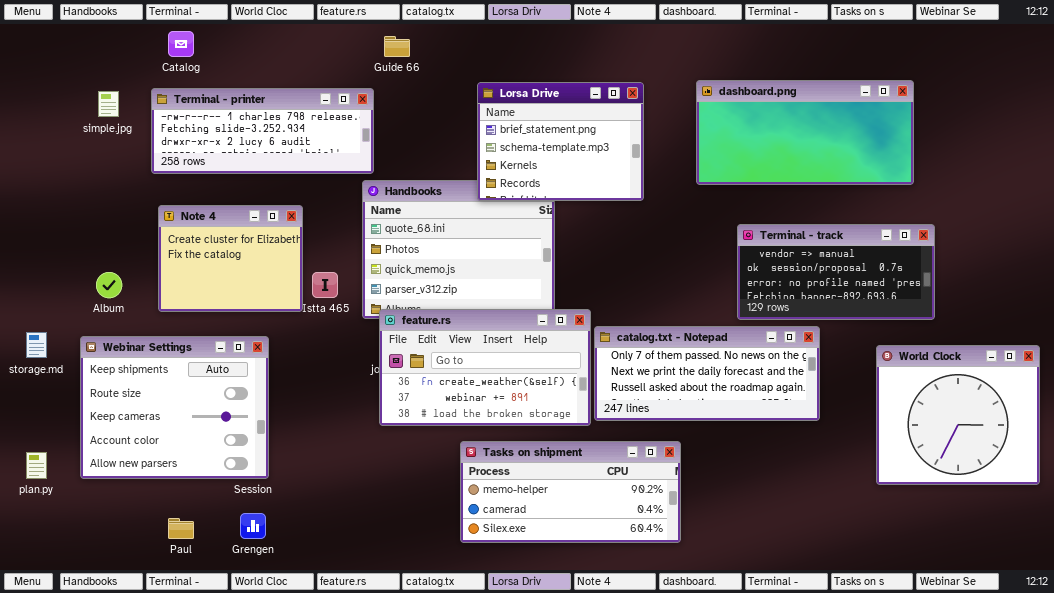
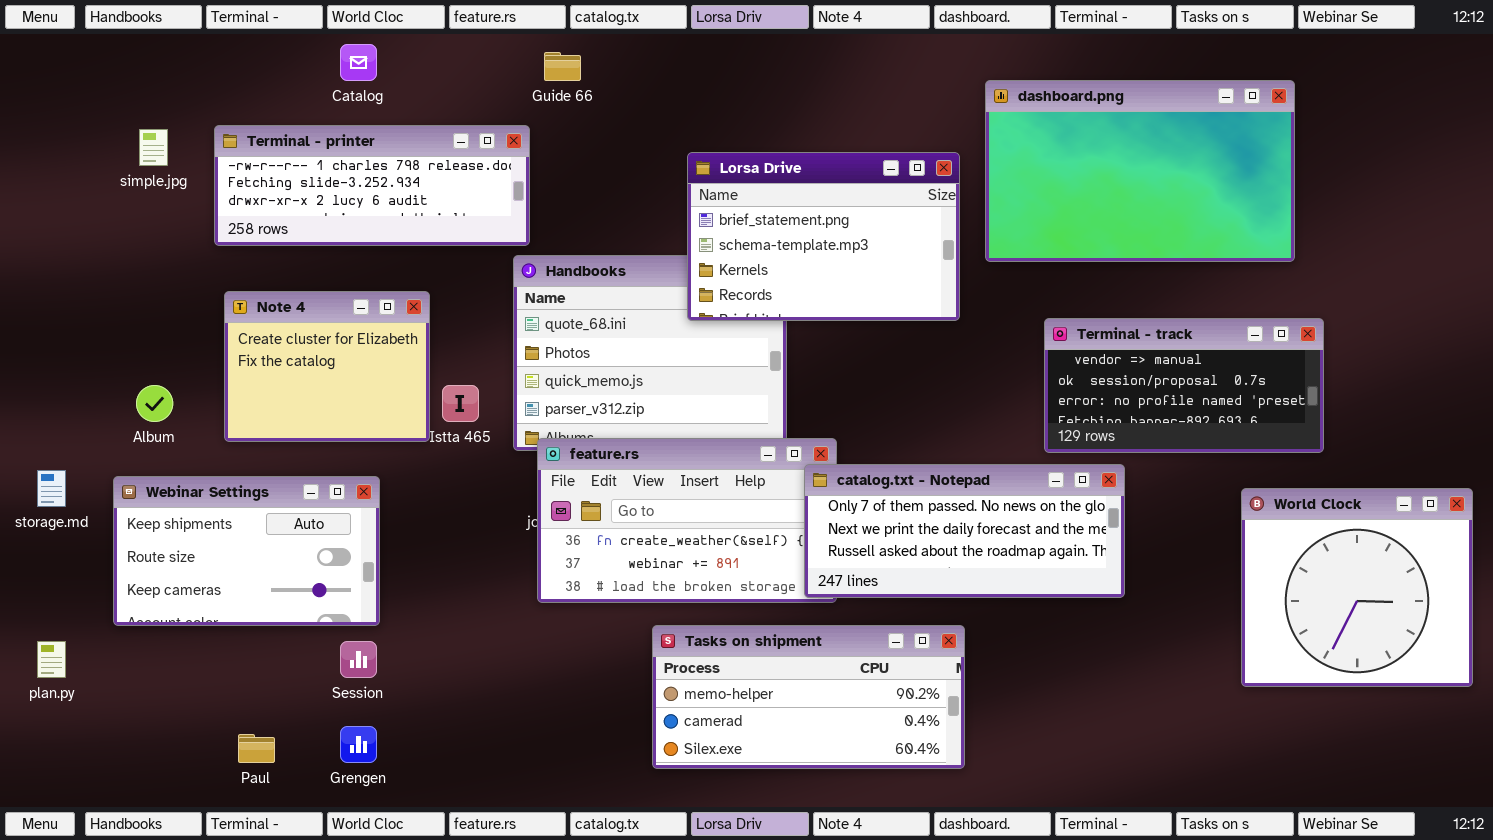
Catalog: [168,31,194,57] -> [340,44,377,81], moved
dashboard.png: [696,80,914,185] -> [985,80,1295,262], resized
Lorsa Drive: [477,82,644,201] -> [687,152,960,321], moved, resized
catalog.txt - Notepad: [594,326,820,421] -> [804,464,1125,598], moved
Webinar Settings: [80,336,269,479] -> [113,476,380,626], resized

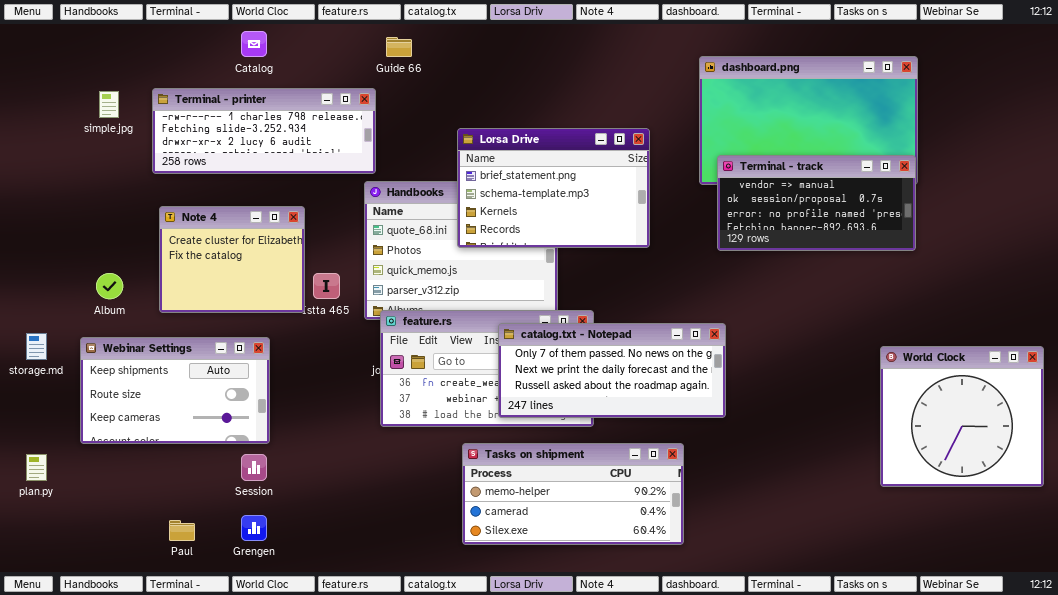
Lorsa Drive: [687,152,960,321] -> [457,128,650,248], moved
Terminal - track: [1044,318,1324,453] -> [717,155,916,251], moved
catalog.txt - Notepad: [804,464,1125,598] -> [498,323,726,418], moved

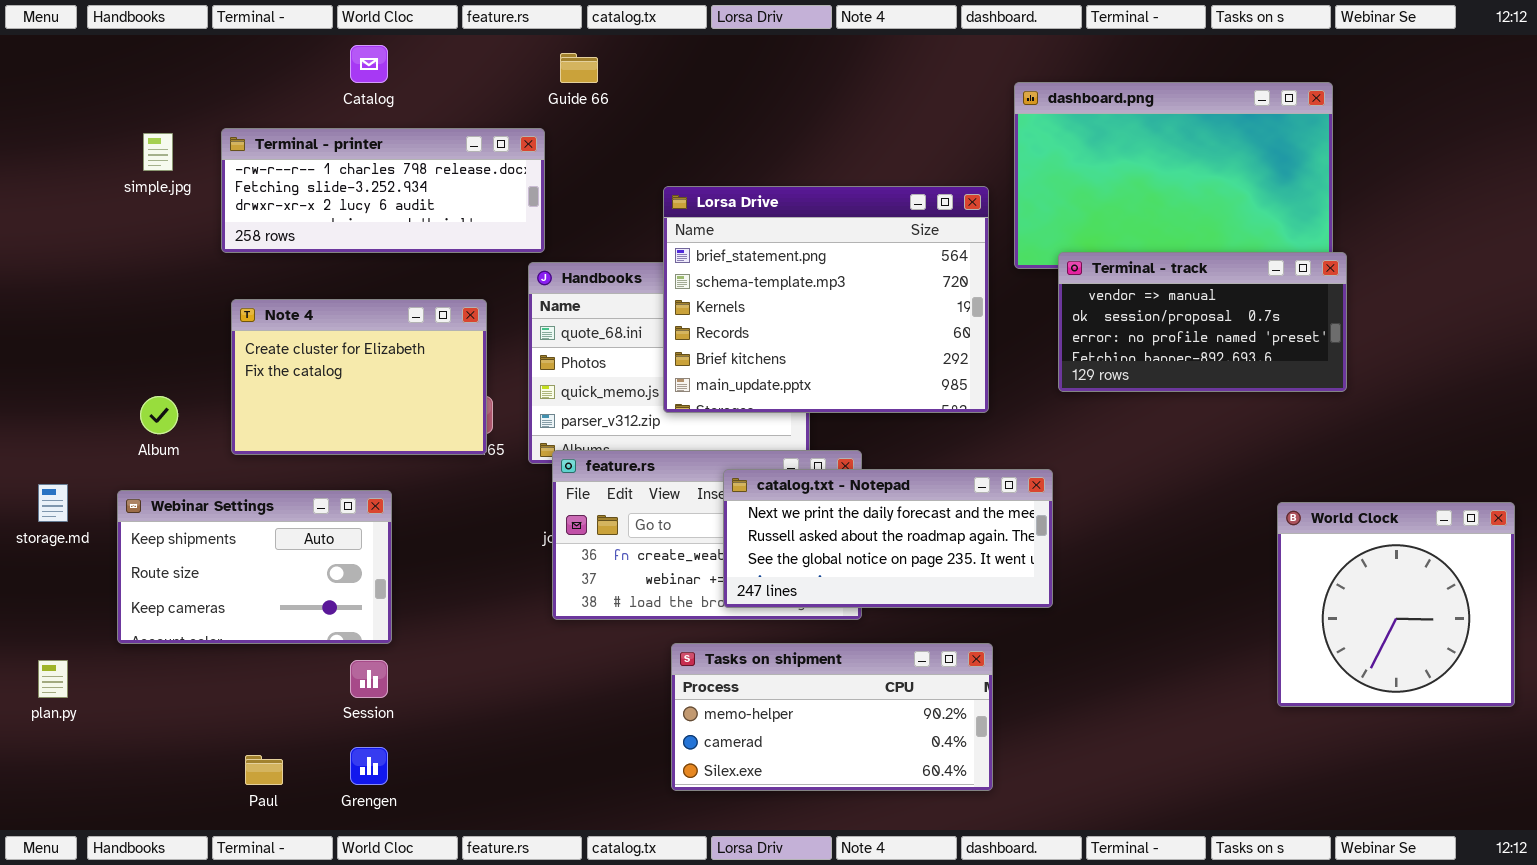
Lorsa Drive: [457,128,650,248] -> [663,186,989,413], resized
Terminal - track: [717,155,916,251] -> [1058,252,1347,392], moved
Note 4: [159,206,305,313] -> [231,299,487,455], resized
catalog.txt - Notepad: [498,323,726,418] -> [723,469,1053,608], scrolled down 1 row

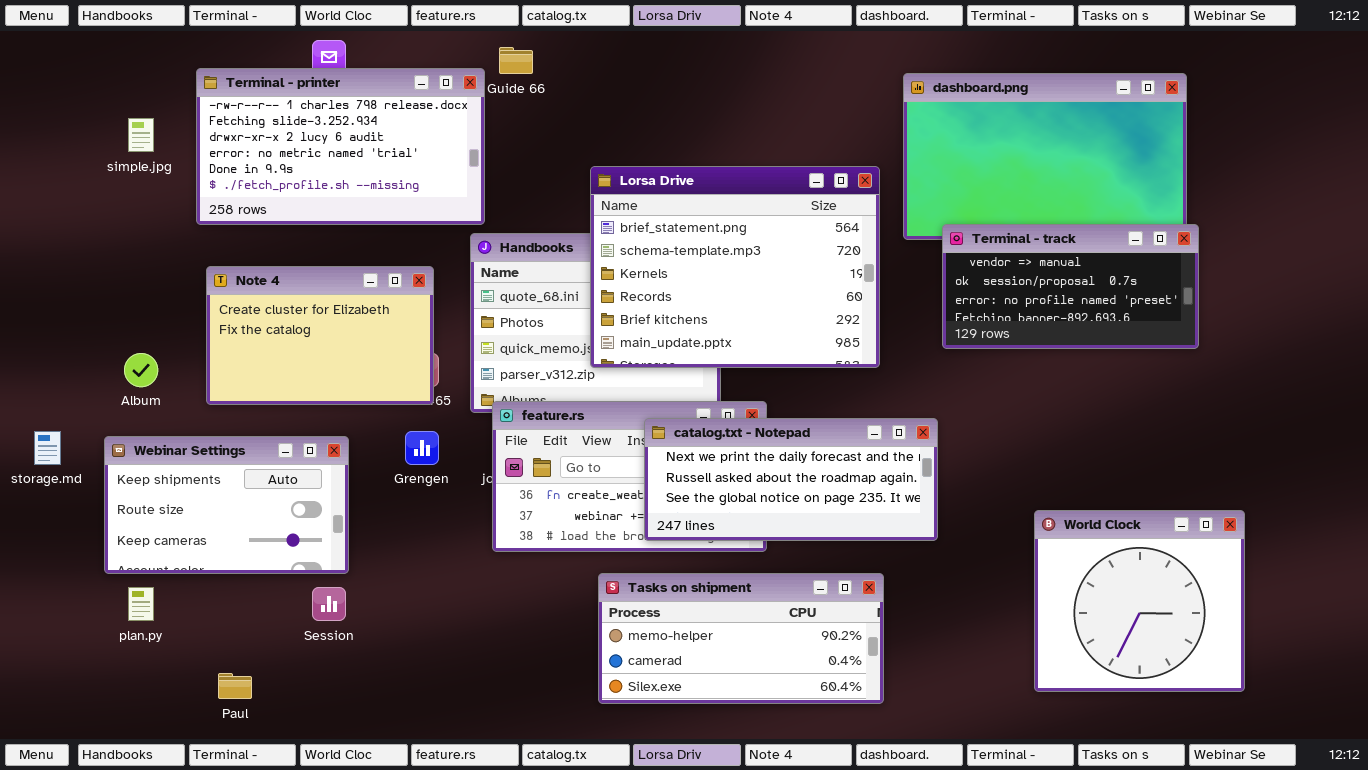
Terminal - printer: [221,128,545,253] -> [196,68,485,225], resized
World Clock: [1277,502,1515,707] -> [1034,510,1245,692], moved
plan.py: [38,660,68,698] -> [128,587,154,621], moved
Grengen: [350,747,388,785] -> [405,431,439,465], moved

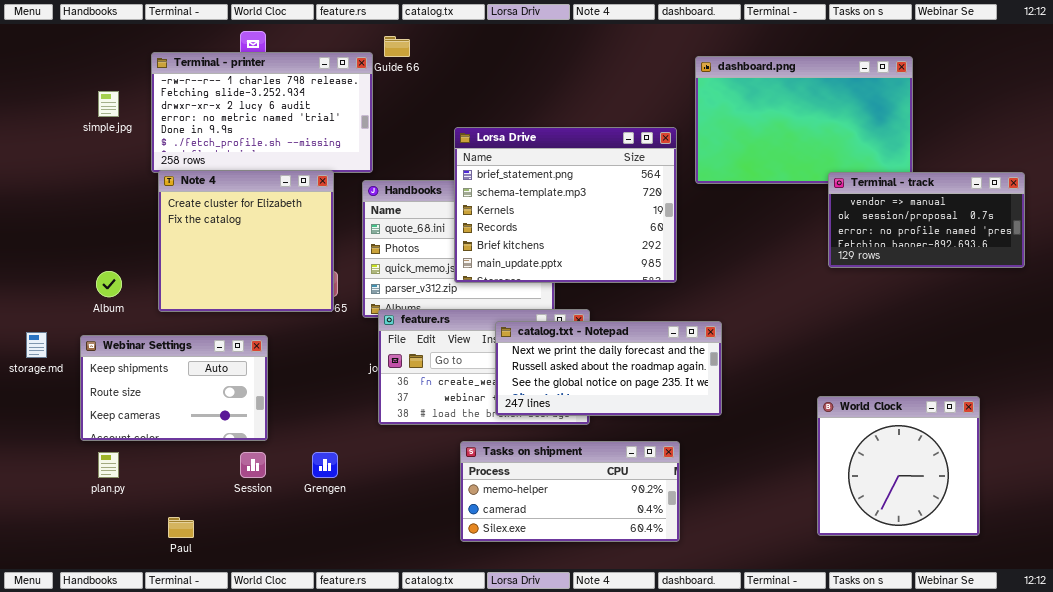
Terminal - track: [942,224,1199,349] -> [828,172,1025,268], moved
Note 4: [206,266,434,405] -> [158,170,334,312], resized
Grengen: [405,431,439,465] -> [312,452,338,478], moved
World Clock: [1034,510,1245,692] -> [817,396,980,536], moved

